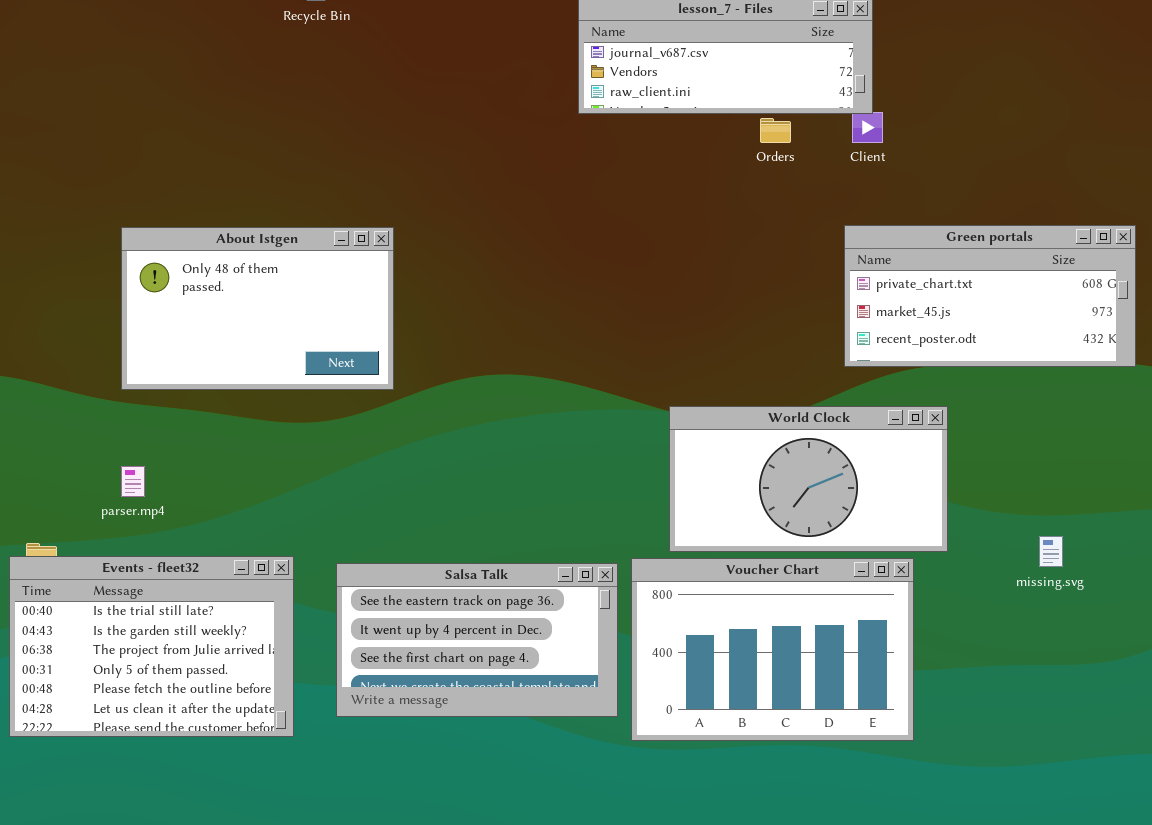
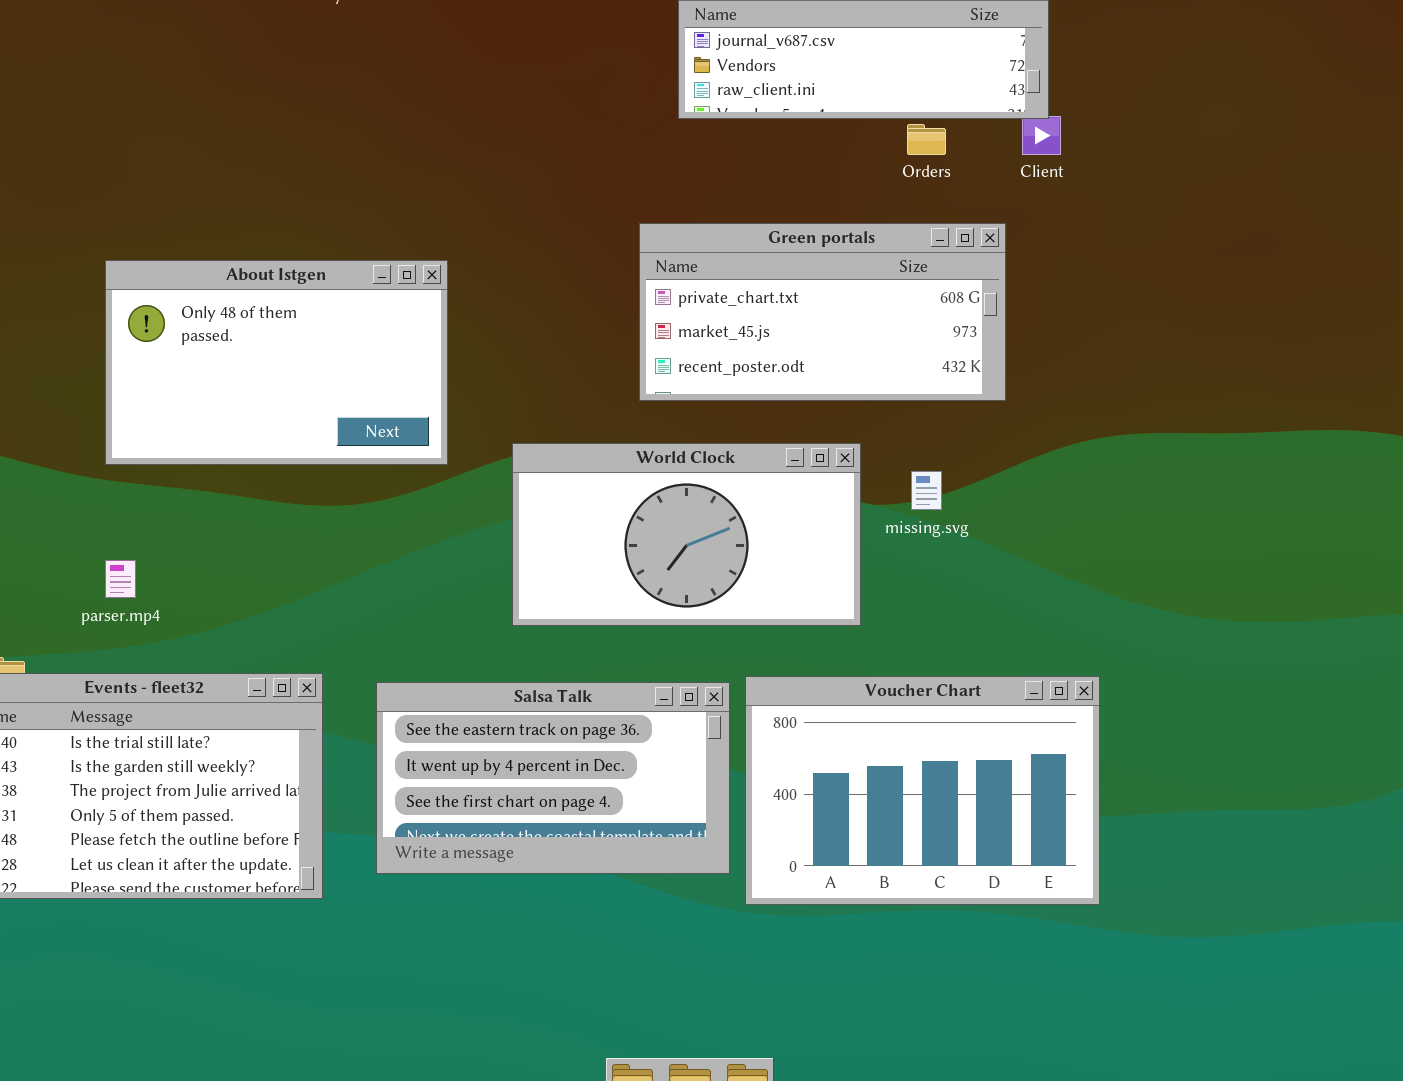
Green portals: [844,225,1136,367] -> [639,223,1006,401], moved
World Clock: [669,406,948,552] -> [512,443,861,626], moved
missing.svg: [1039,536,1063,567] -> [911,471,942,510], moved

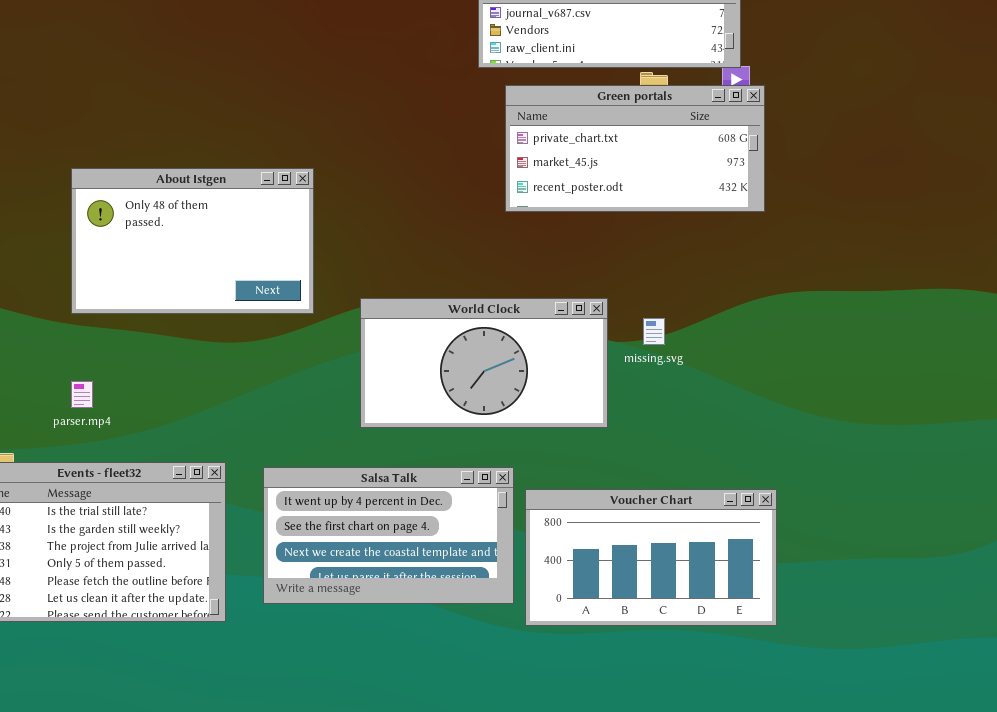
Green portals: [639,223,1006,401] -> [505,85,765,212], moved
Voucher Chart: [745,676,1100,905] -> [525,489,777,626], resized
Salsa Talk: [376,682,730,874] -> [263,467,514,604], scrolled down 1 row

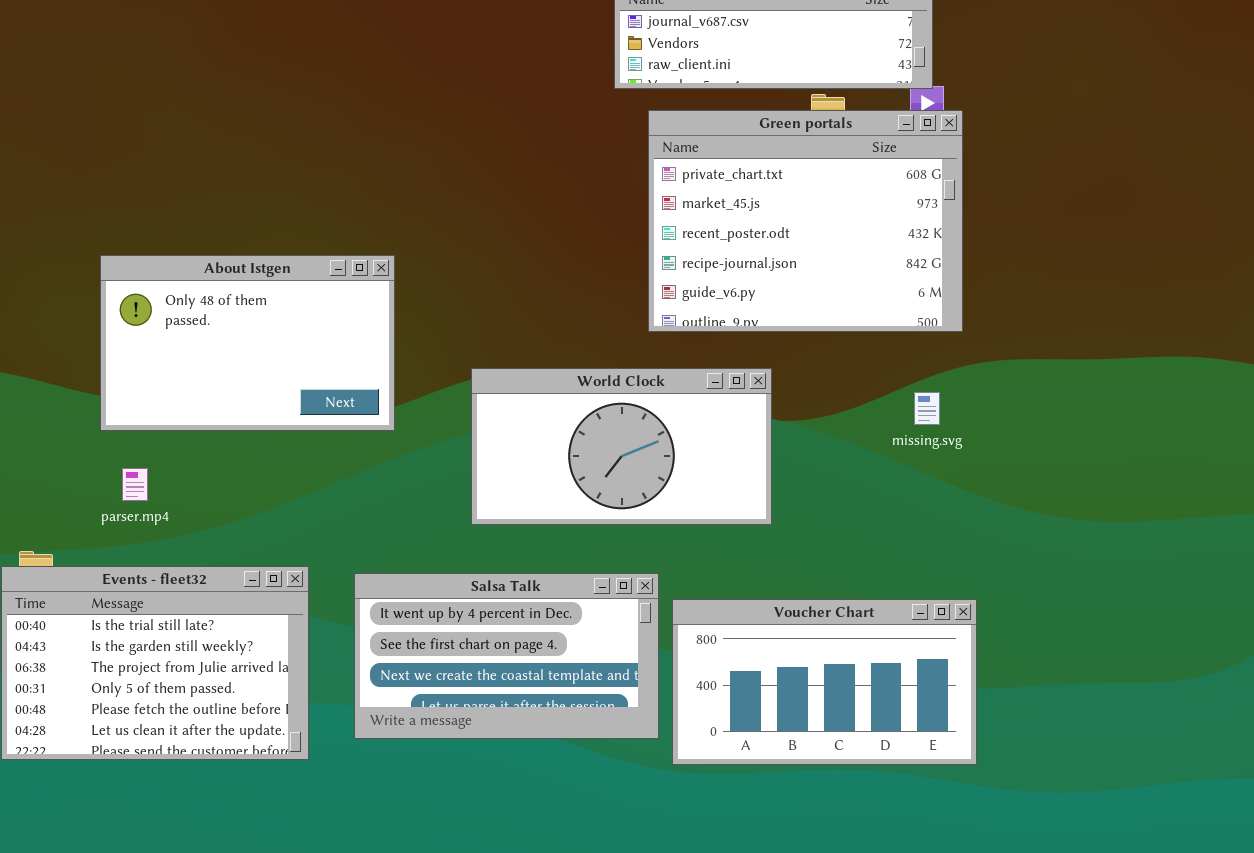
Green portals: [505,85,765,212] -> [648,110,963,332], resized
About Istgen: [71,168,314,314] -> [100,255,395,431], moved
missing.svg: [643,318,665,345] -> [914,392,940,425], moved

